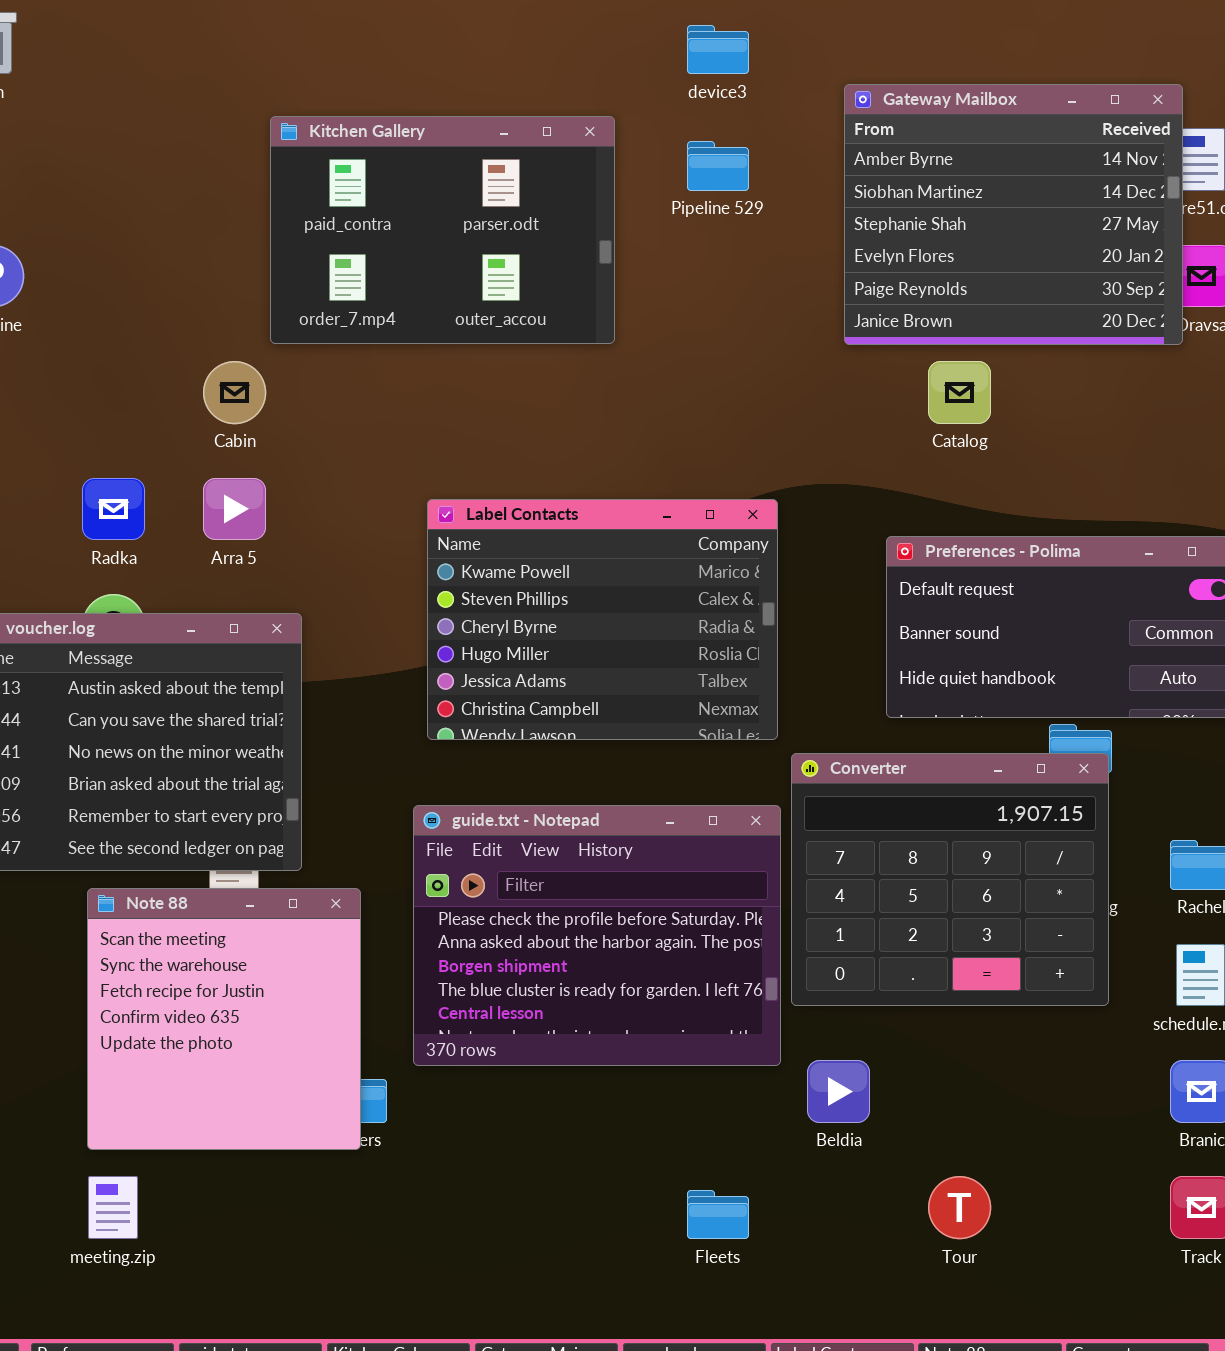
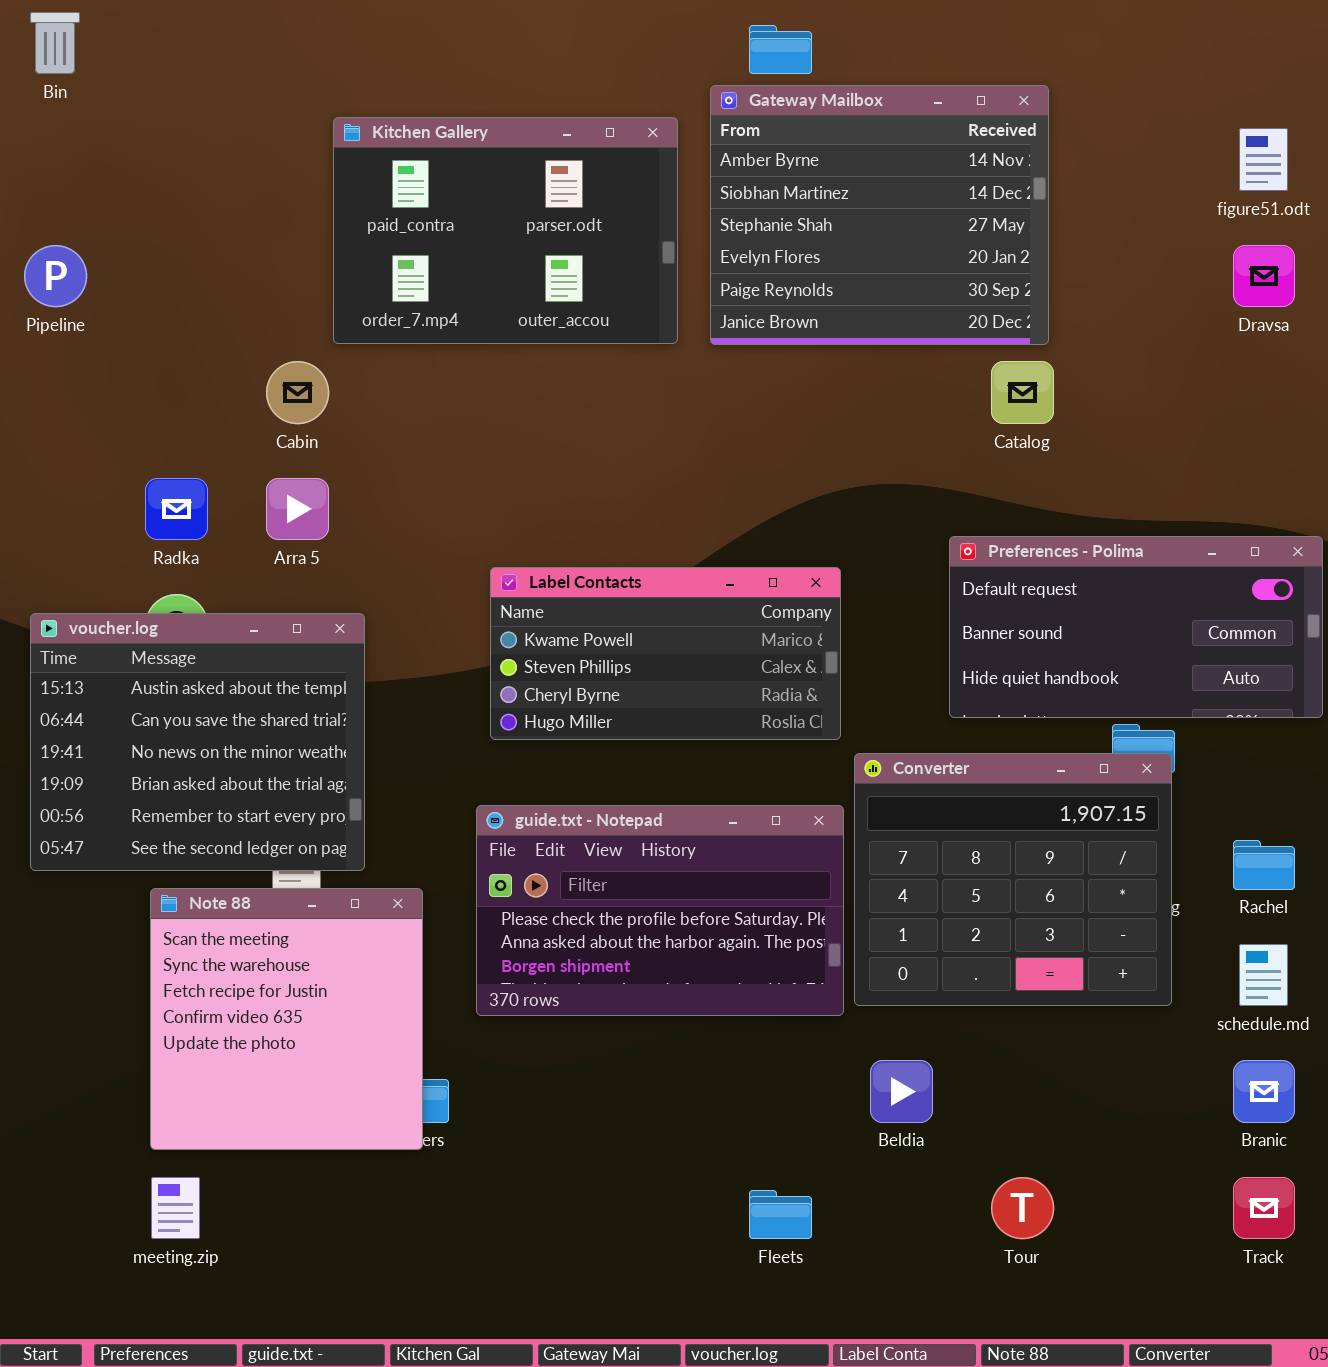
Gateway Mailbox: [844,84,1183,345] -> [710,85,1049,345], moved
Label Contacts: [427,499,778,740] -> [490,567,841,740], resized
guide.txt - Notepad: [413,805,781,1066] -> [476,805,844,1016], resized

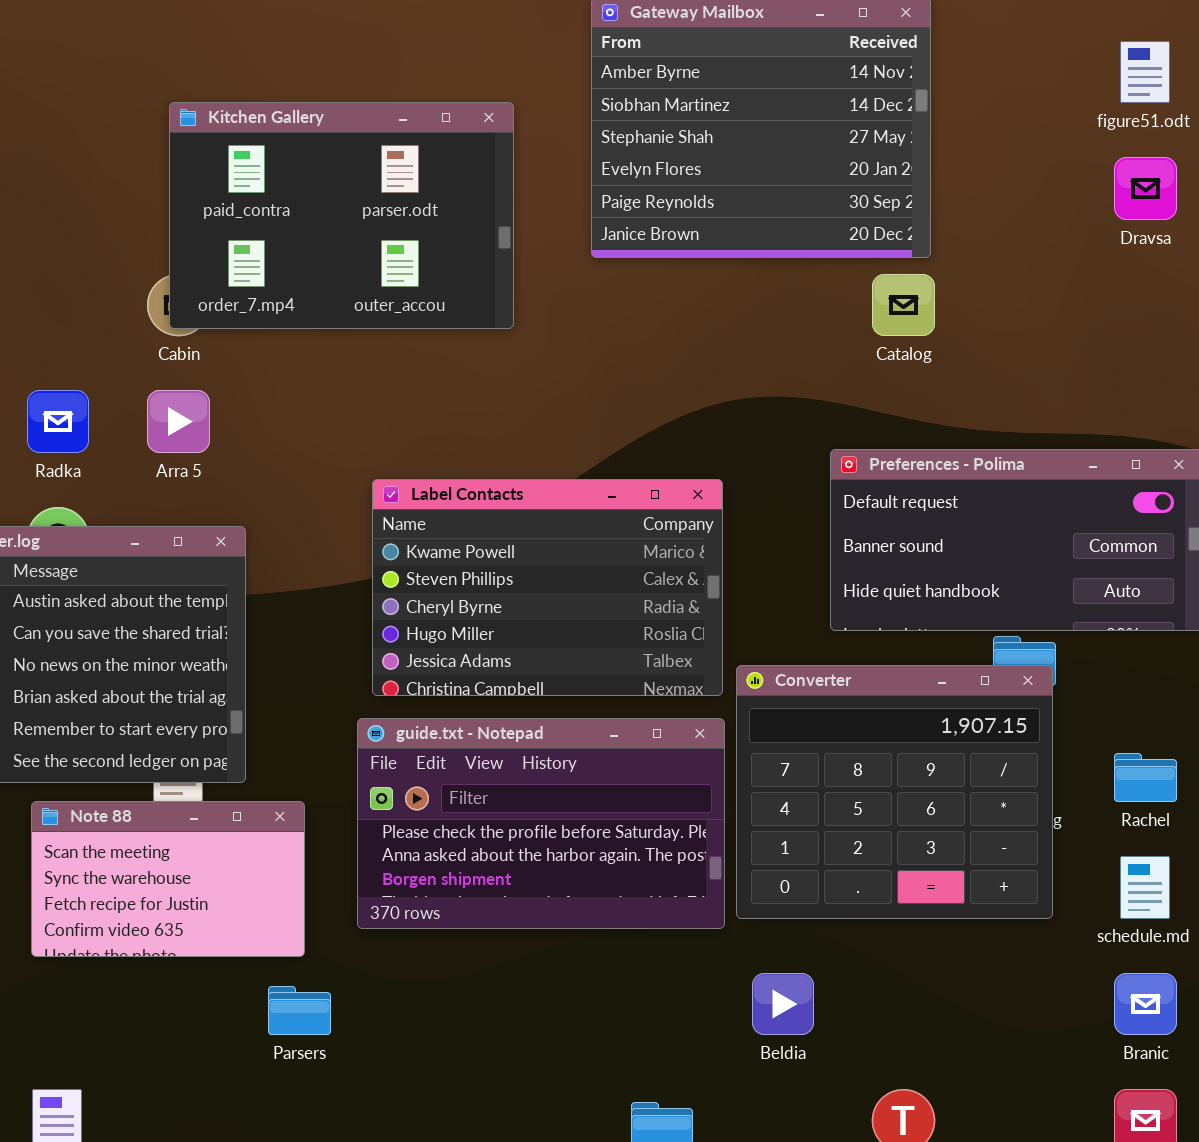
Kitchen Gallery: [333,117,678,344] -> [169,102,514,329], moved
Label Contacts: [490,567,841,740] -> [372,479,723,696], resized
Note 88: [150,888,423,1150] -> [31,801,305,957], resized

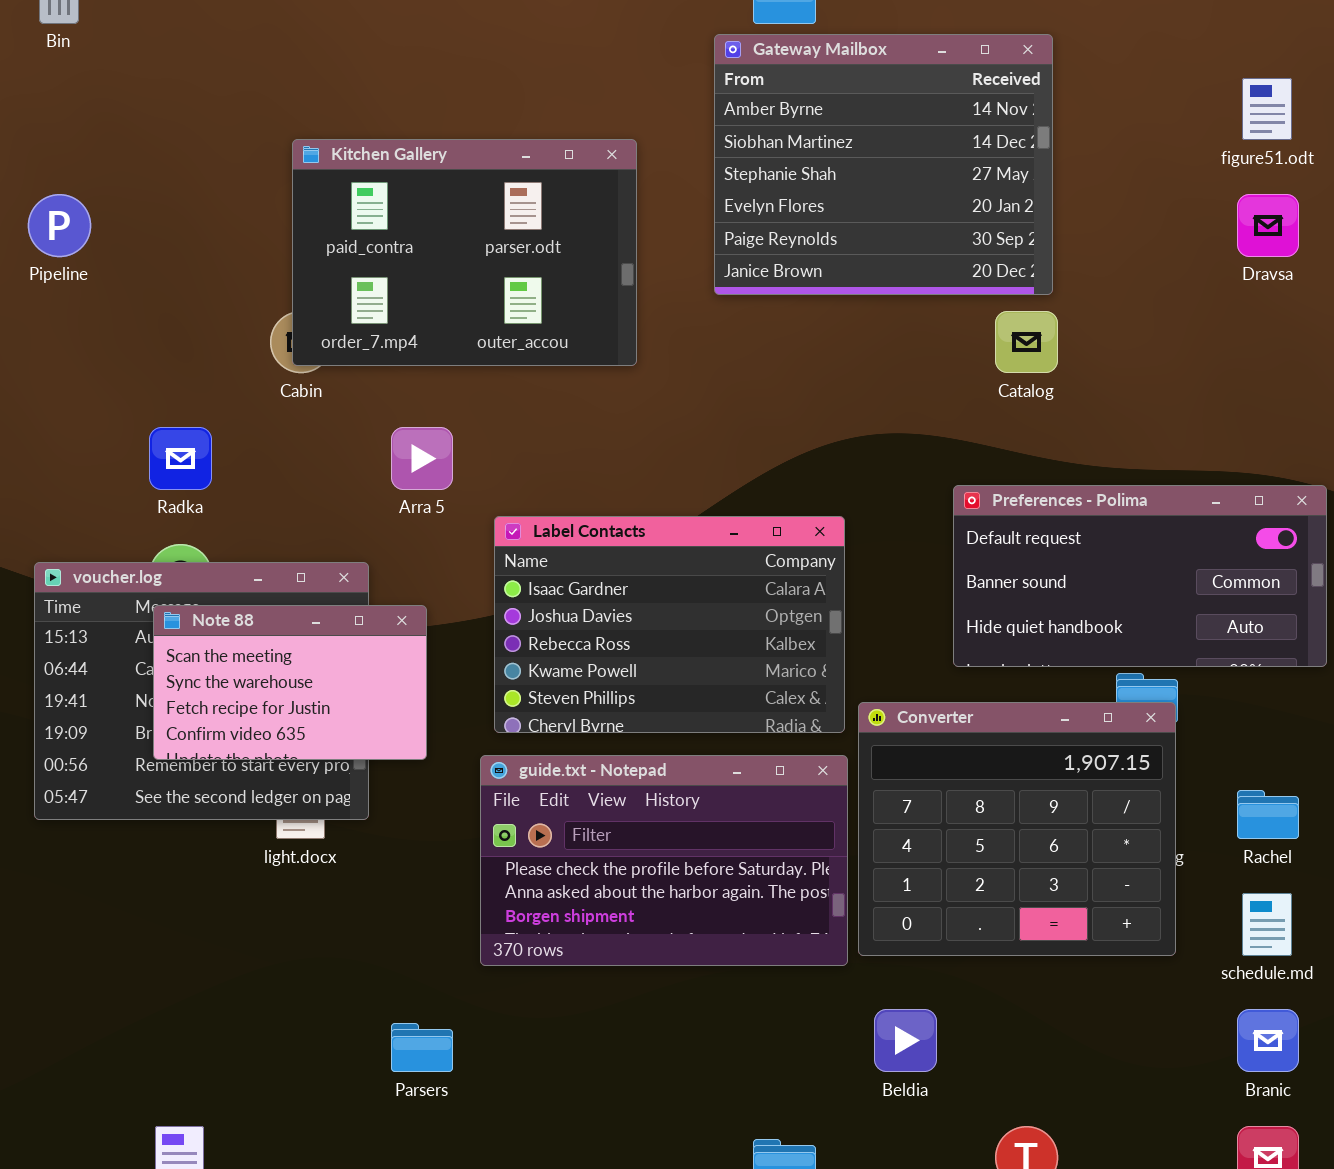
Arra 5: [147,390,210,453] -> [391,427,453,490], moved
Label Contacts: [372,479,723,696] -> [494,516,845,733], scrolled up 3 rows
Note 88: [31,801,305,957] -> [153,605,427,760], moved

